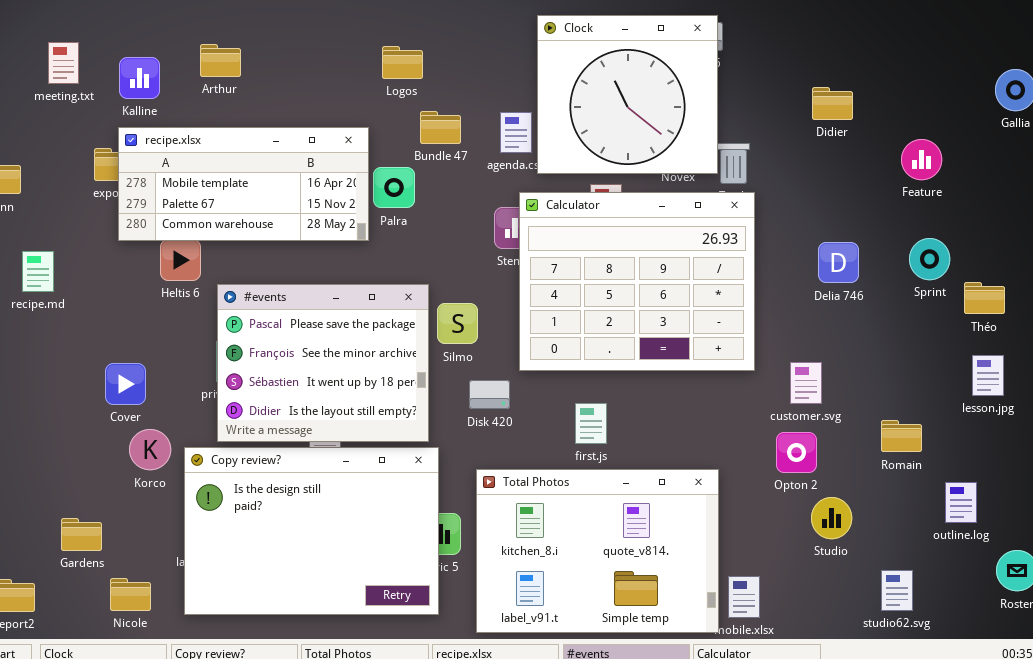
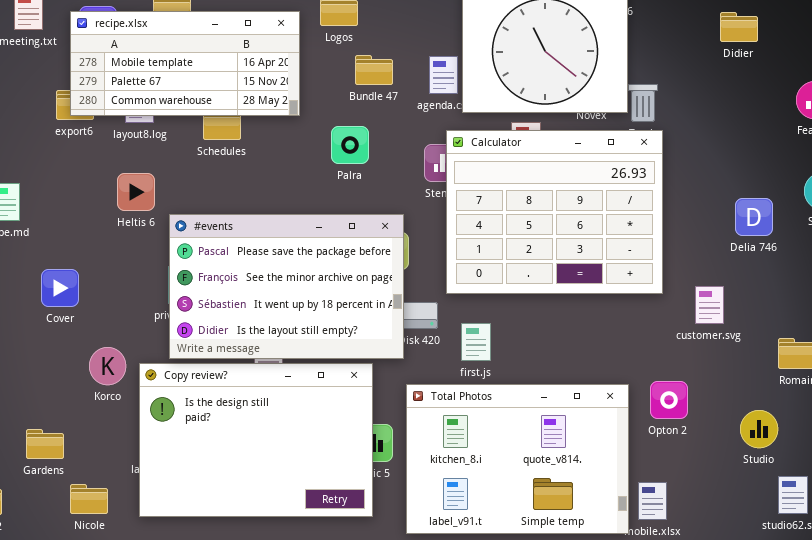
Didier: [812,87,853,120] -> [720,12,758,42], moved
recipe.xlsx: [118,127,369,241] -> [70,11,300,116], moved
Palra: [373,167,415,208] -> [331,126,369,164], moved
Delia 746: [818,242,859,283] -> [735,198,773,236], moved
#events: [217,284,429,442] -> [169,214,404,359], resized
Cover: [105,363,146,405] -> [41,269,79,307], moved
first.js: [575,403,607,444] -> [461,323,491,361], moved
Opton 2: [776,432,817,473] -> [650,381,688,419], moved
Studio: [811,497,852,539] -> [740,410,778,448], moved

